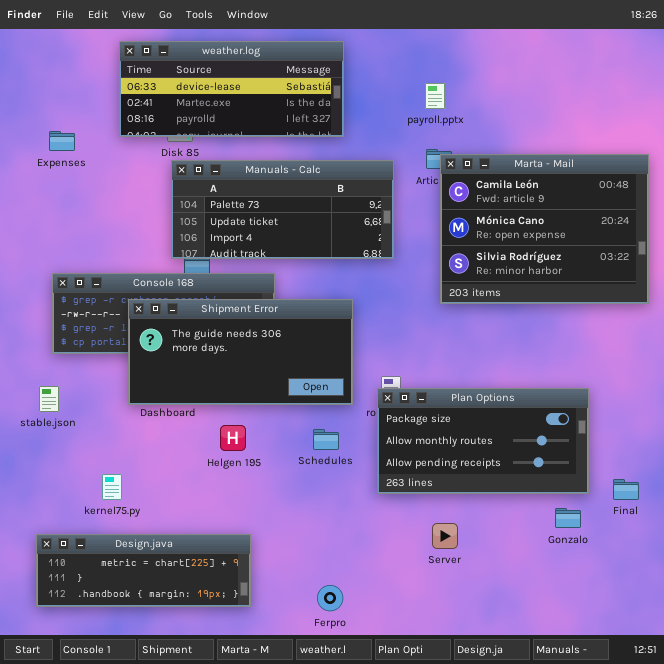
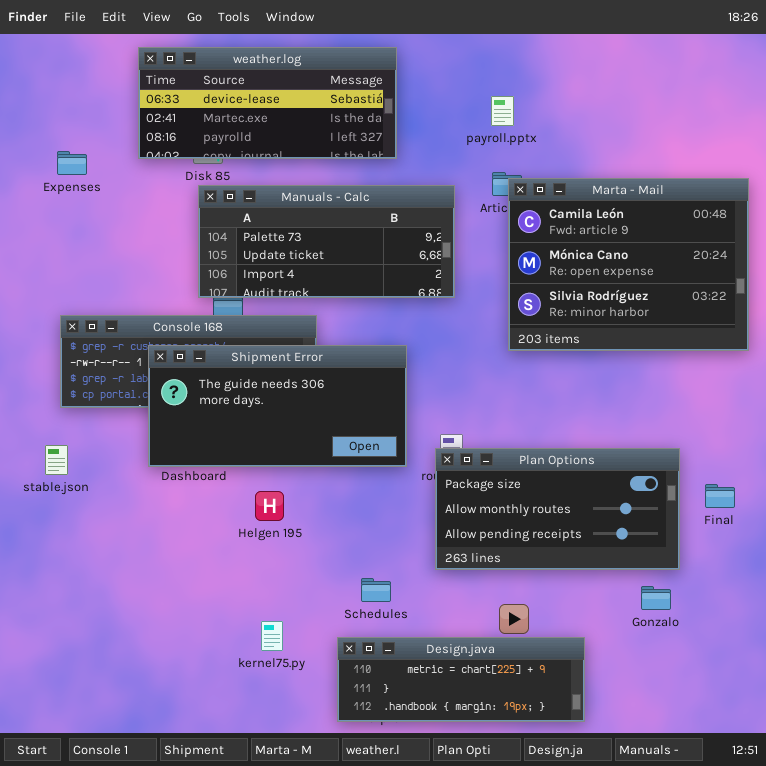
Schedules: [313,429,339,450] -> [361,578,391,602], moved
kernel75.py: [102,474,122,500] -> [261,621,283,651], moved
Final: [613,479,639,500] -> [705,484,735,508], moved
Design.java: [36,534,251,607] -> [337,637,585,722], moved

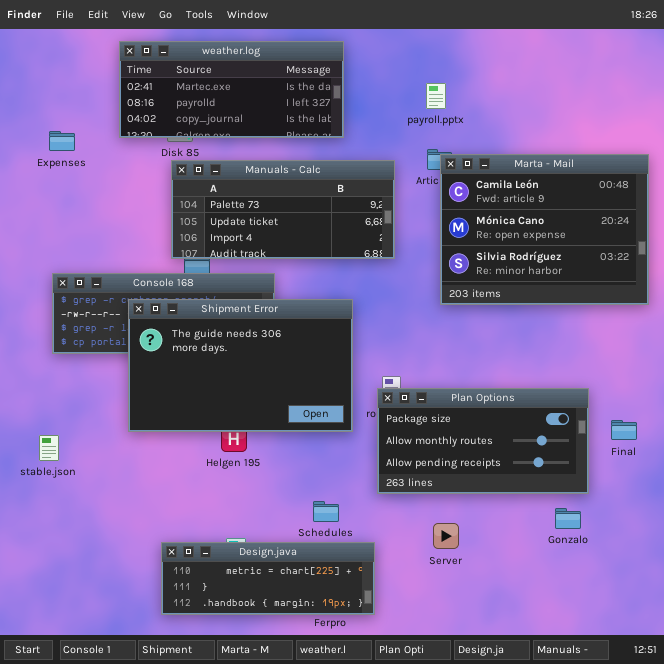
weather.log: [138,47,397,159] -> [119,41,344,138], scrolled down 1 row
Shipment Error: [148,345,407,467] -> [128,299,353,432], resized
stable.json: [45,445,68,475] -> [39,435,59,461], moved
Design.java: [337,637,585,722] -> [161,542,375,615], moved

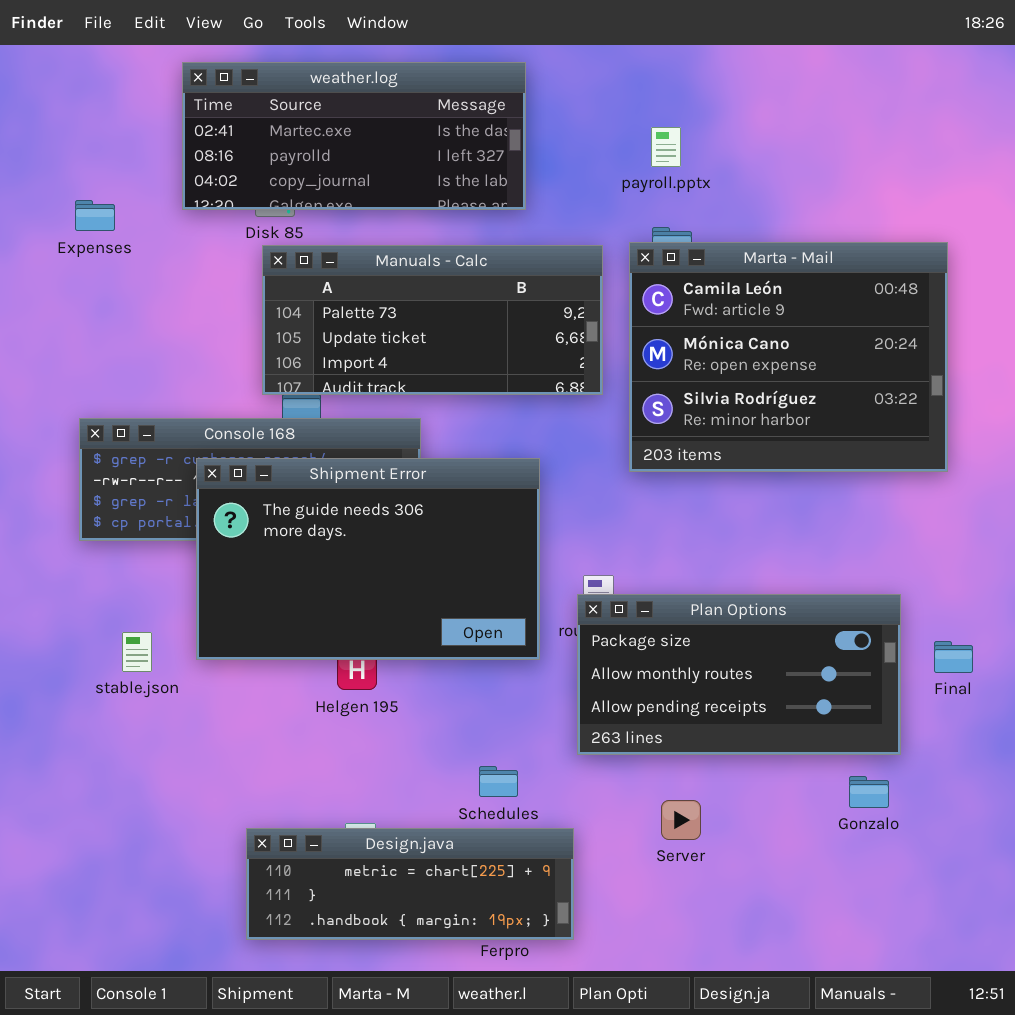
Marta - Mail: [440,154,649,305] -> [629,242,948,472], moved
stable.json: [39,435,59,461] -> [122,632,152,672], moved

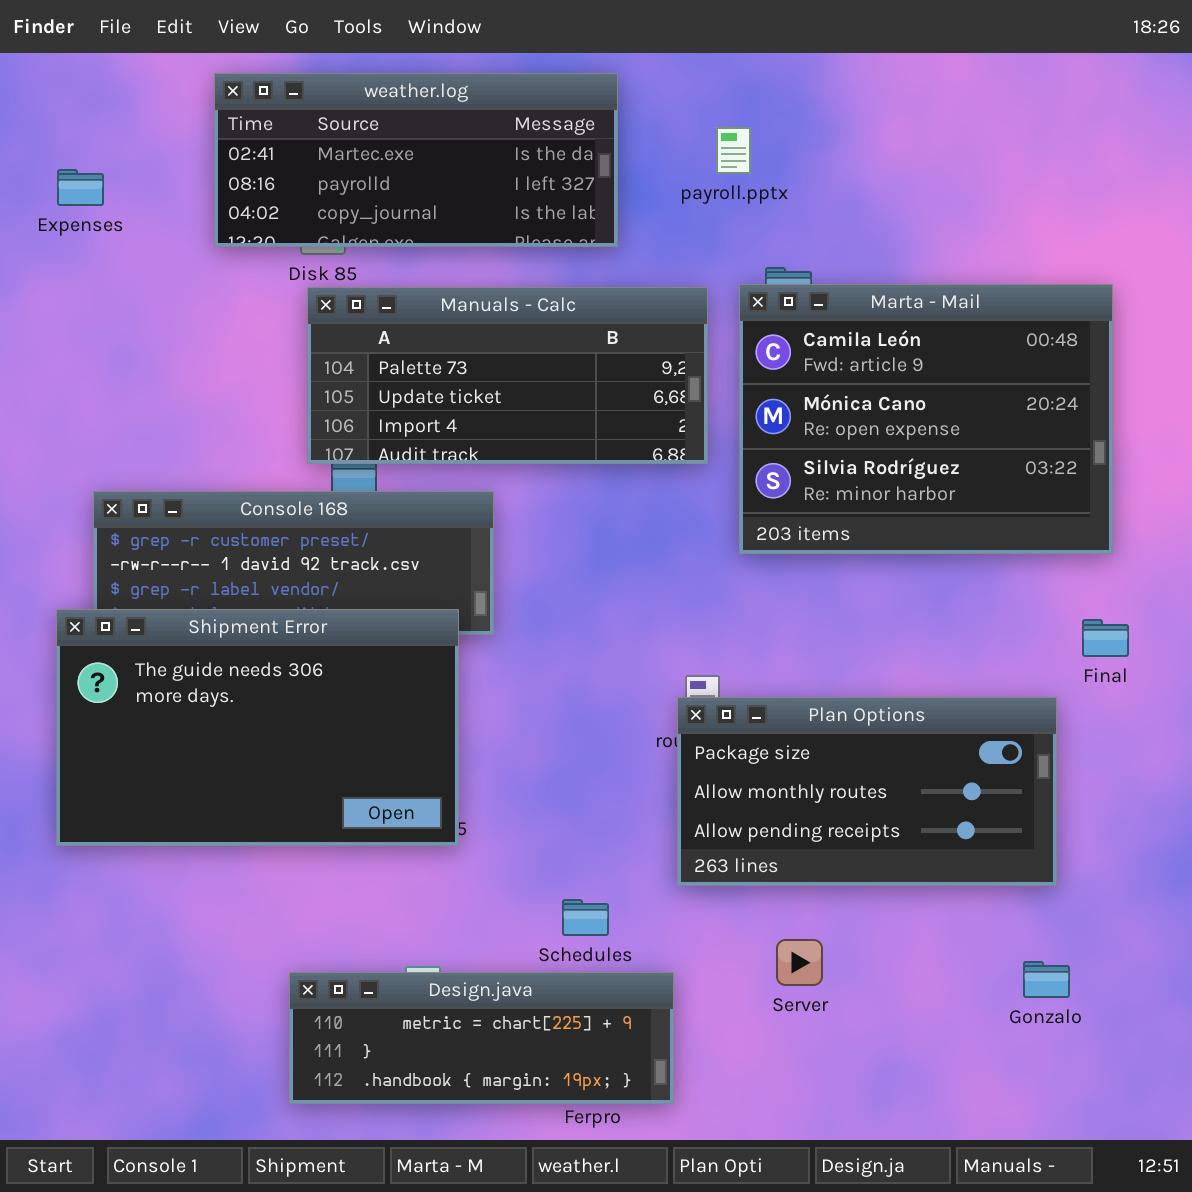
payroll.pptx: [651,127,681,167] -> [716,127,751,174], moved
Expenses: [75,200,115,231] -> [57,169,104,206], moved
Shipment Error: [196,458,540,660] -> [56,609,459,846], moved
Final: [934,641,973,673] -> [1082,619,1129,657], moved
Gonzalo: [849,776,889,808] -> [1023,961,1070,998], moved

